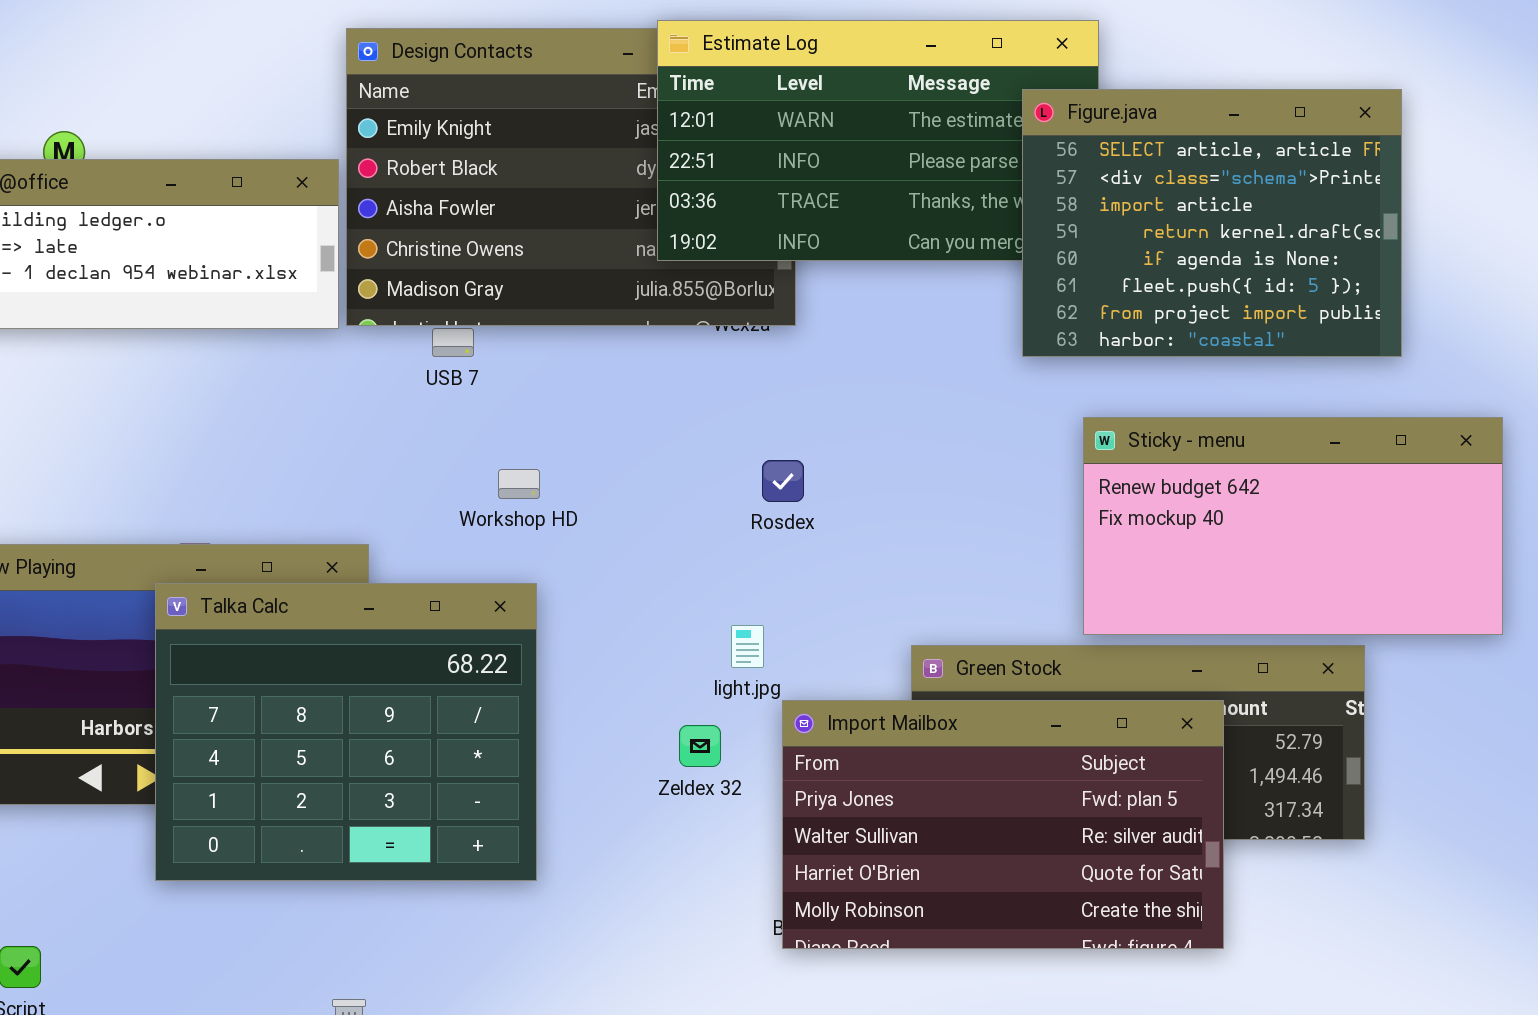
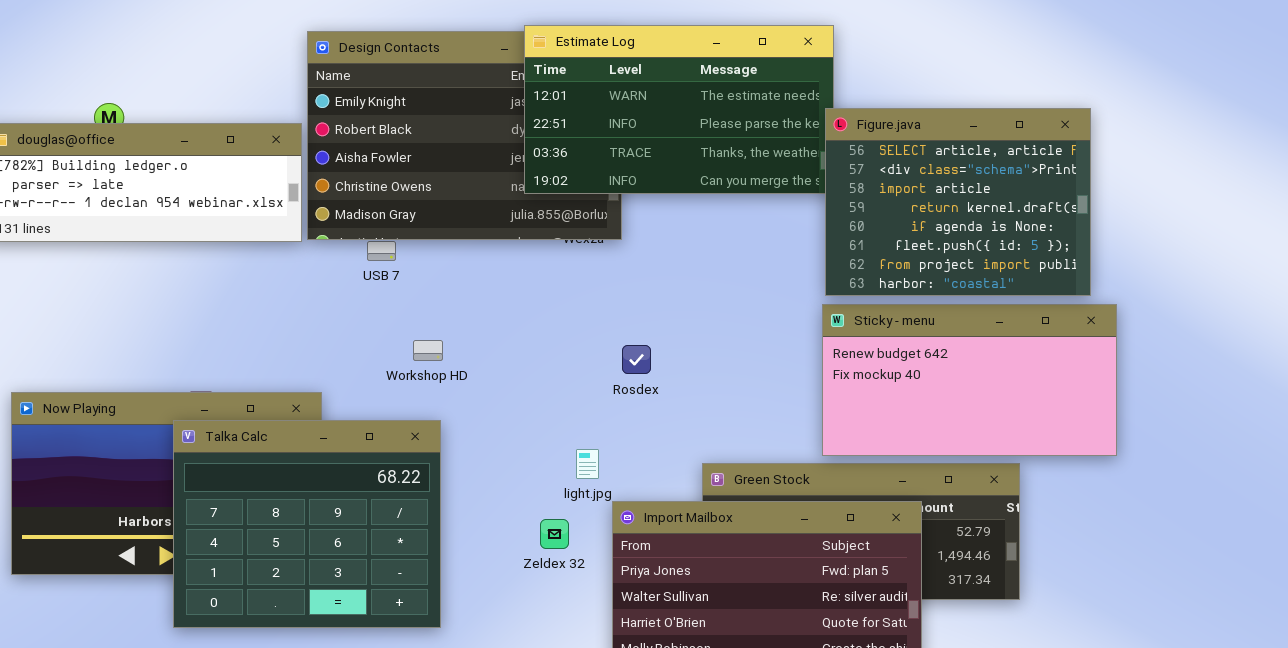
Figure.java: [1022,89,1402,357] -> [825,108,1091,296], moved
Rosdex: [762,460,804,502] -> [622,345,651,374], moved

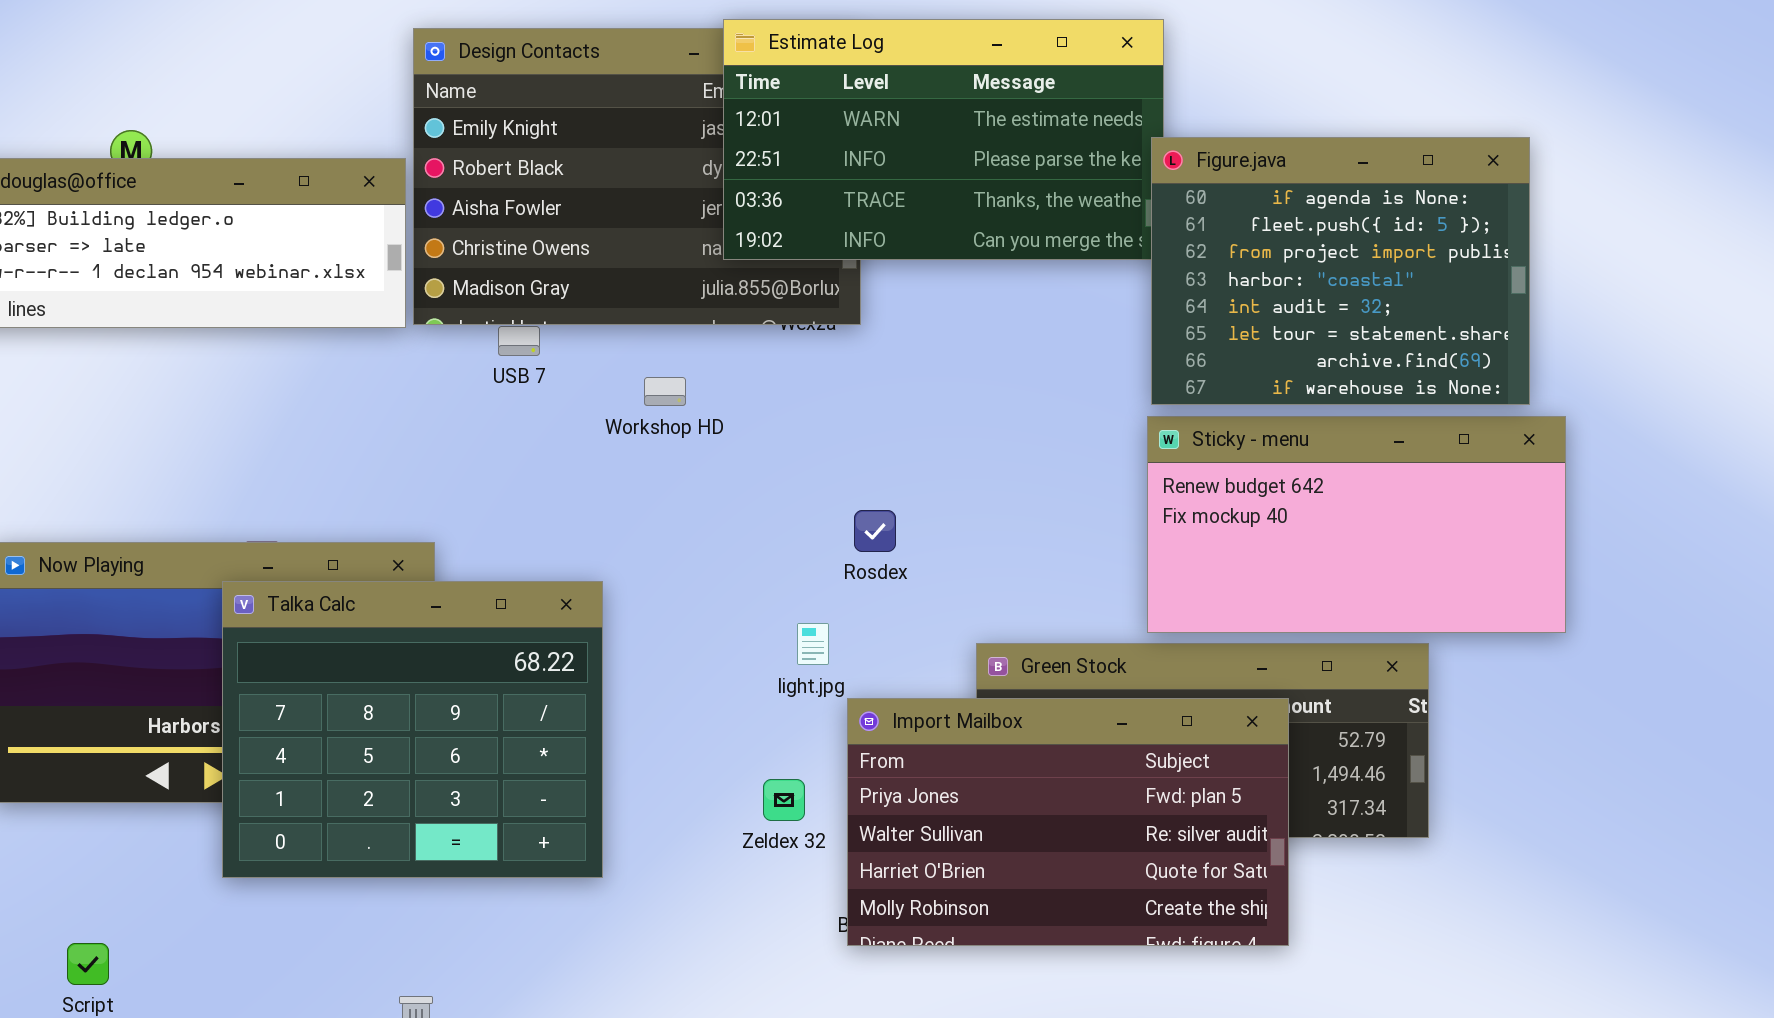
Figure.java: [825,108,1091,296] -> [1151,137,1530,405], scrolled down 4 rows
Workshop HD: [413,340,443,361] -> [644,377,686,406], moved
Rosdex: [622,345,651,374] -> [854,510,896,552], moved
Zeldex 32: [540,519,569,549] -> [763,779,805,821], moved

